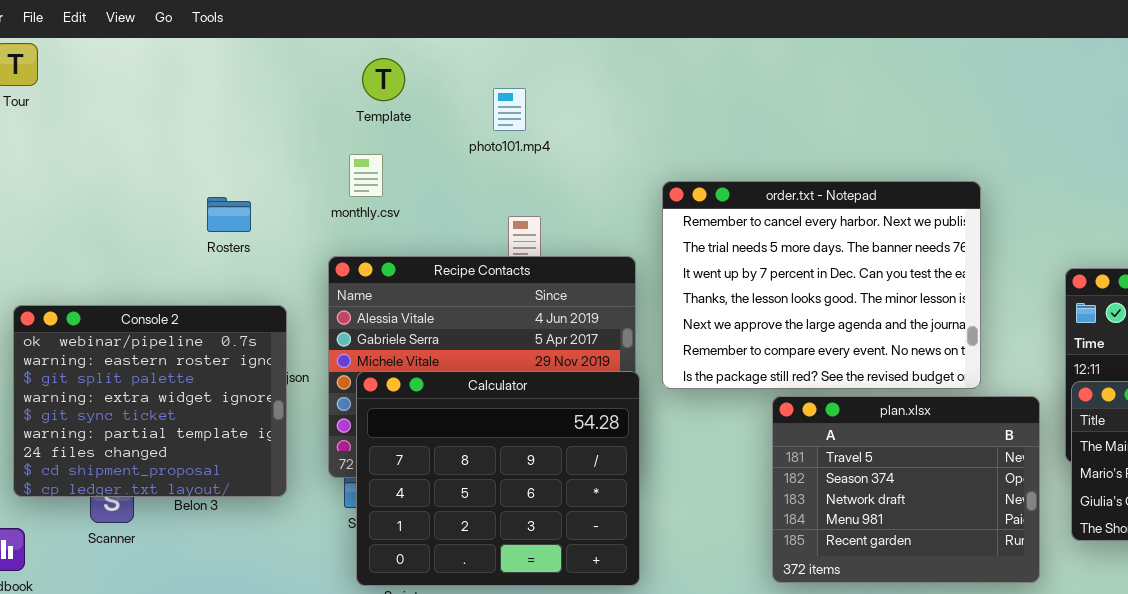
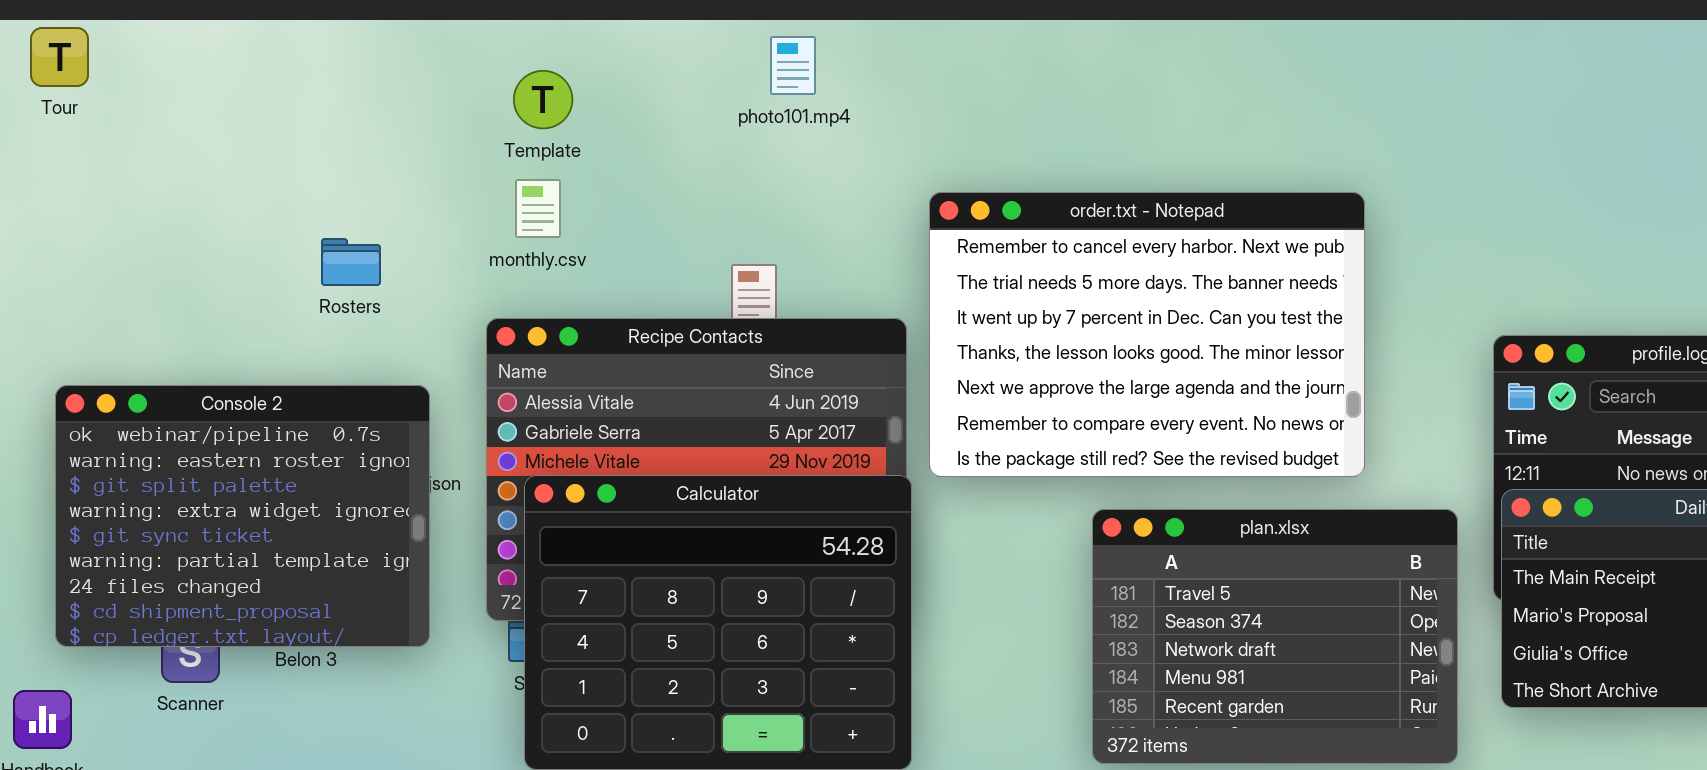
Template: [362,58,405,101] -> [513,70,573,129], moved
photo101.mp4: [493,88,526,131] -> [770,36,816,95], moved
order.txt - Notepad: [662,181,981,389] -> [929,192,1365,477], moved

